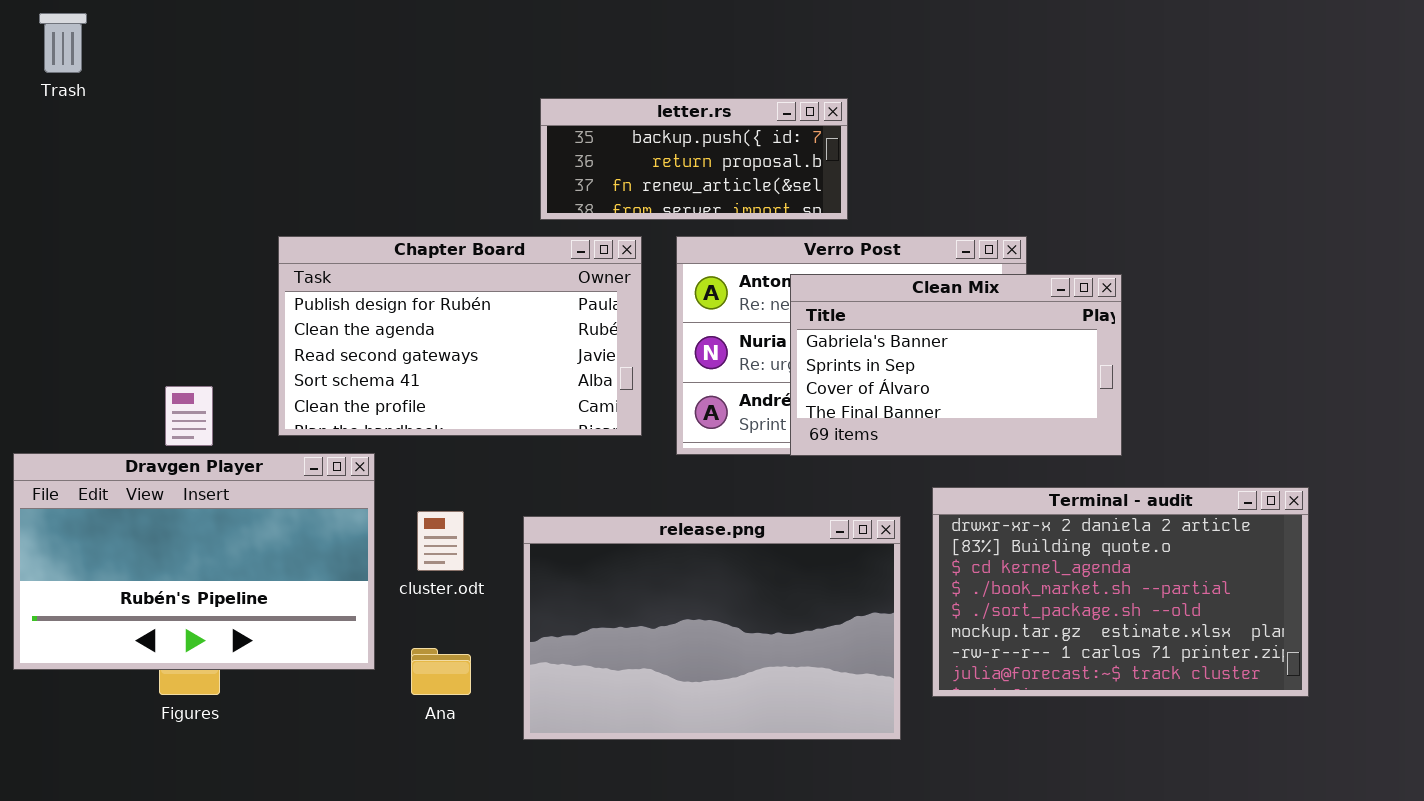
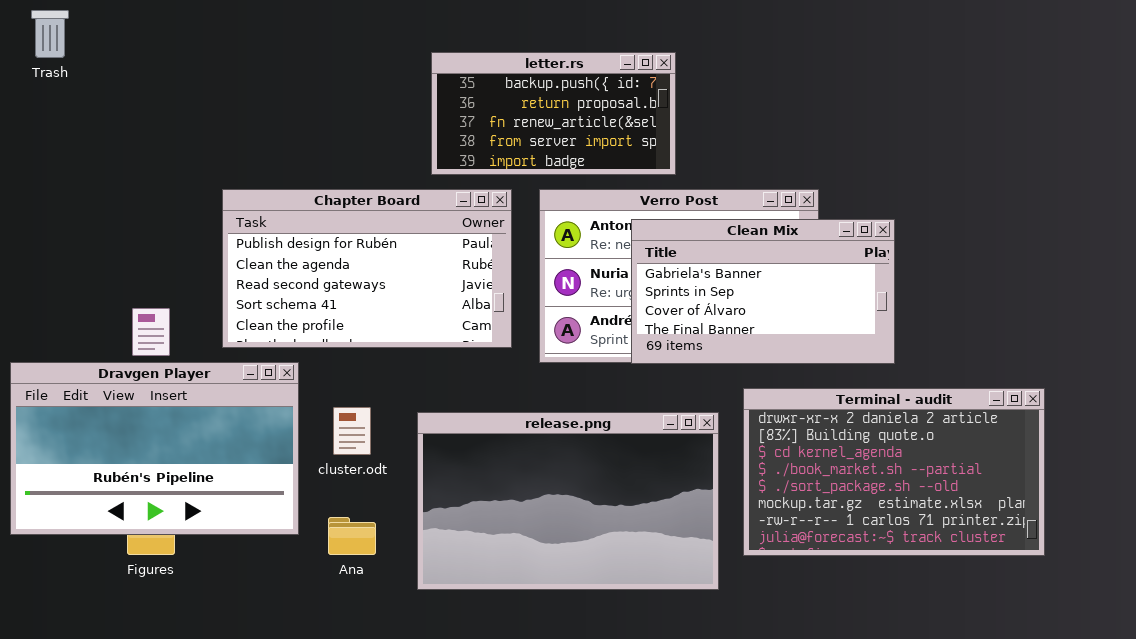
letter.rs: [540,98,848,220] -> [431,52,676,175], resized

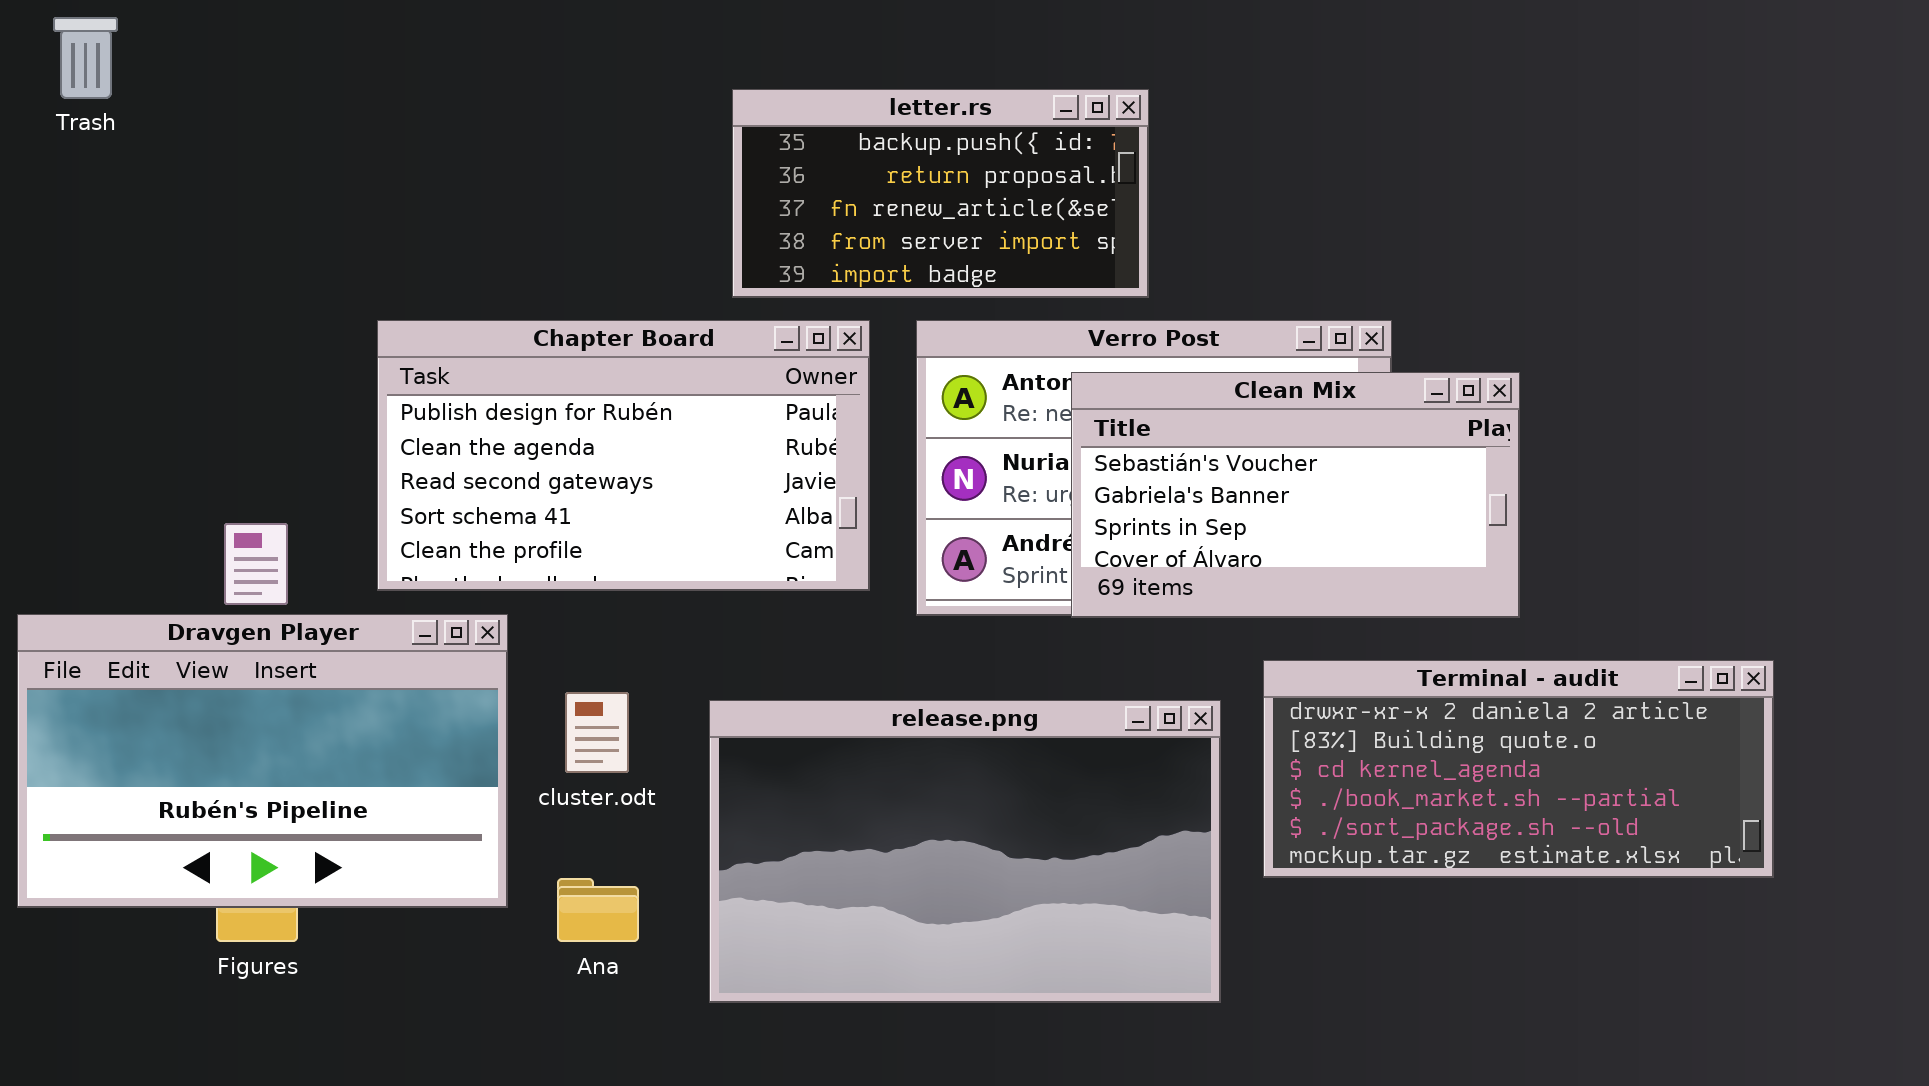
Clean Mix: [631,219,895,364] -> [1071,372,1520,618], scrolled up 1 row
Terminal - audit: [743,388,1045,556] -> [1263,660,1774,878], resized

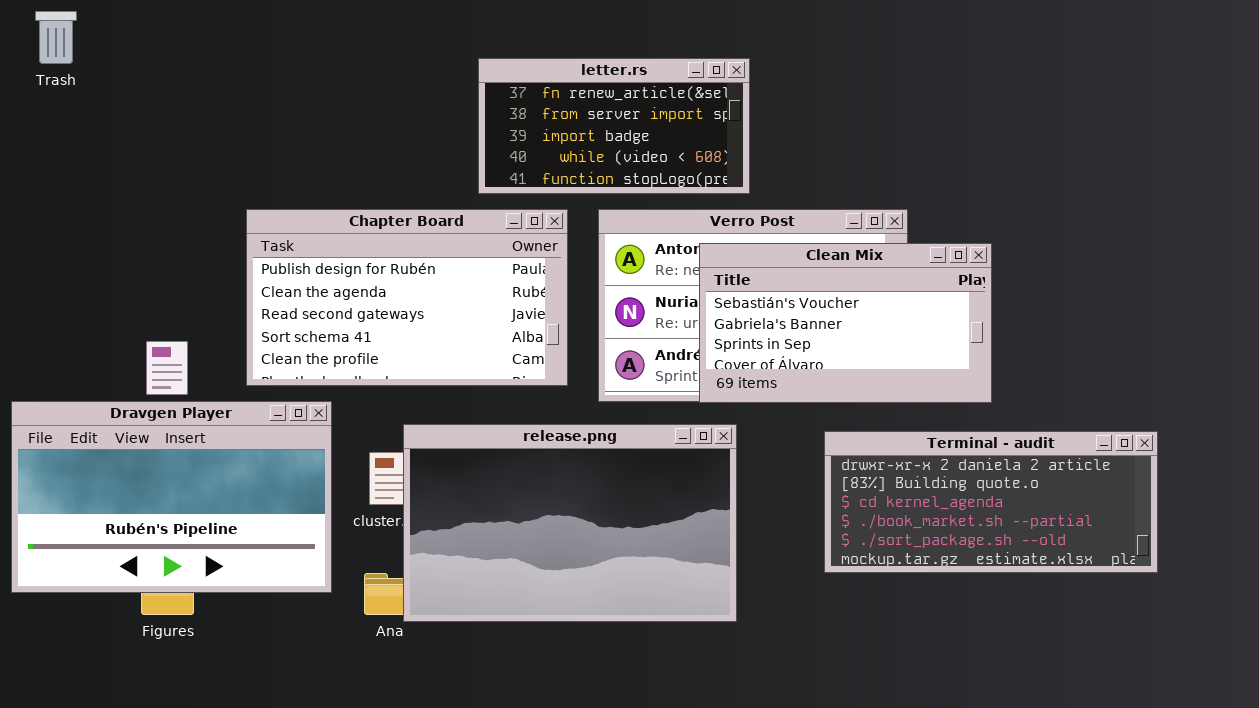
letter.rs: [732,89,1149,298] -> [478,58,750,194], scrolled down 2 rows
release.png: [709,700,1221,1003] -> [403,424,737,622], moved

